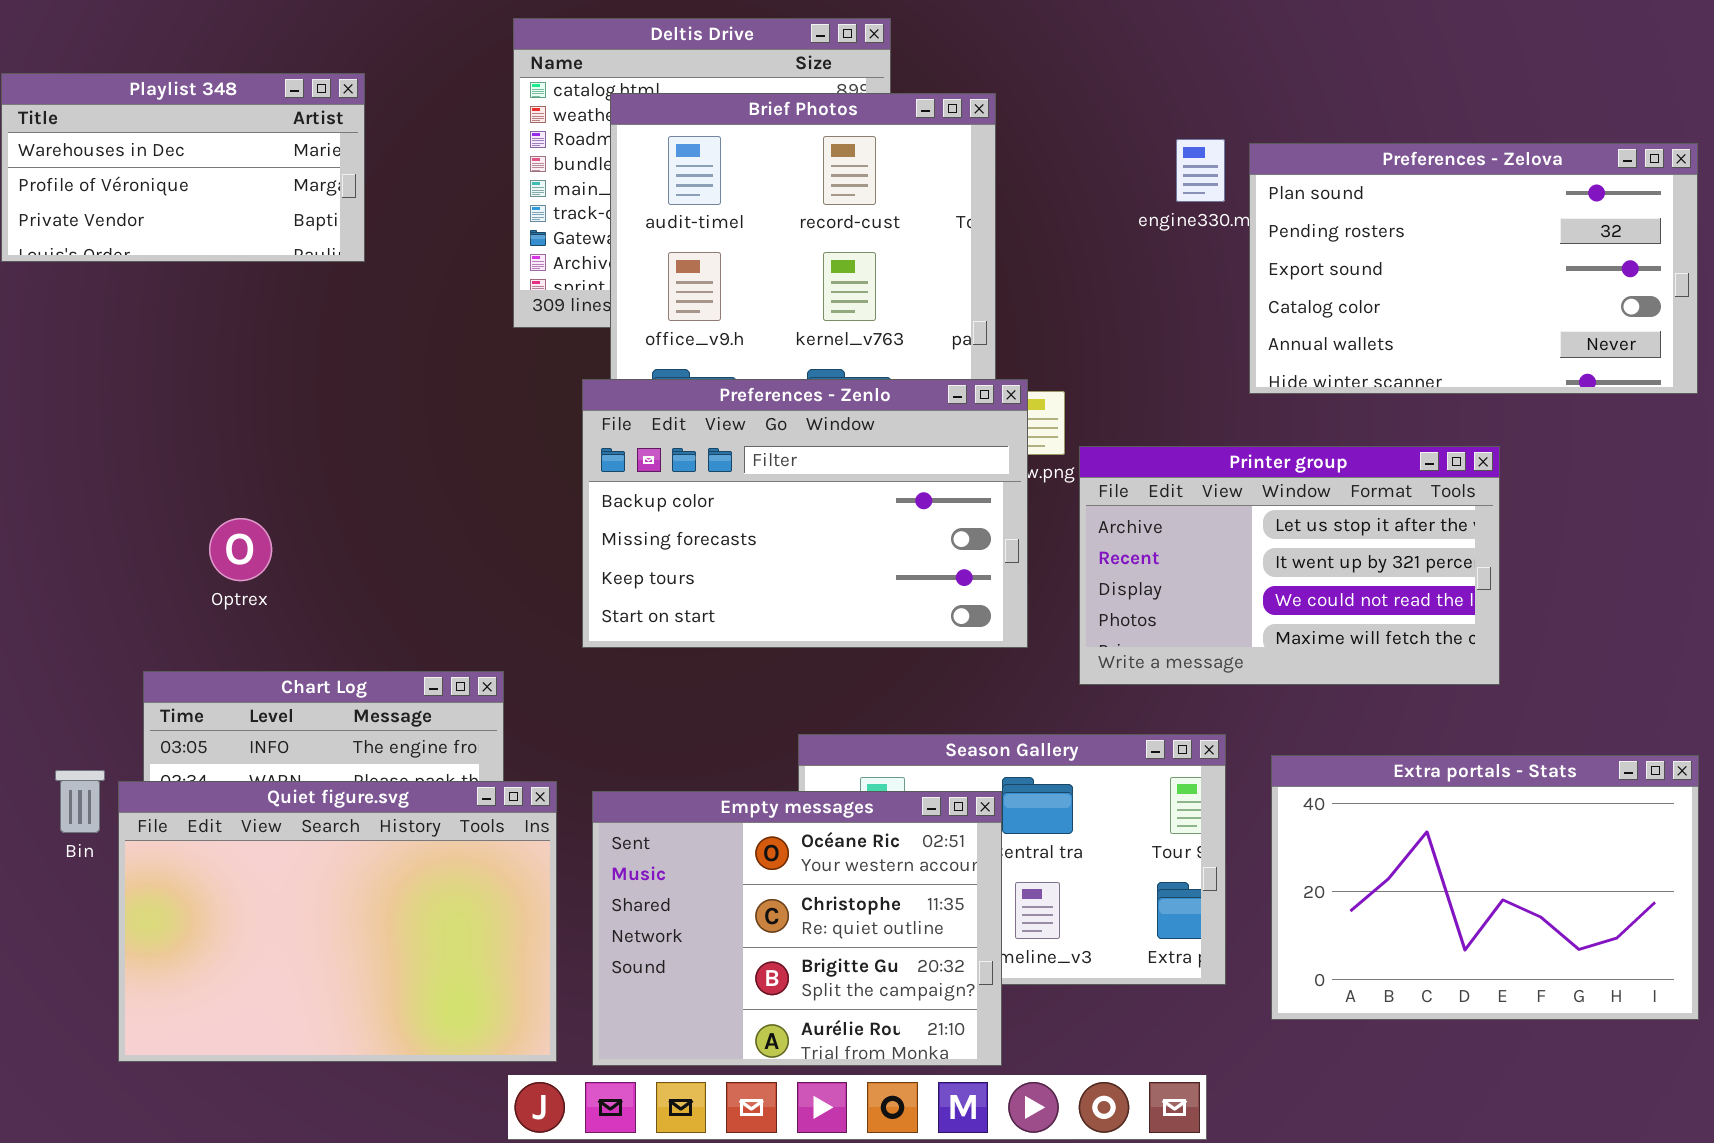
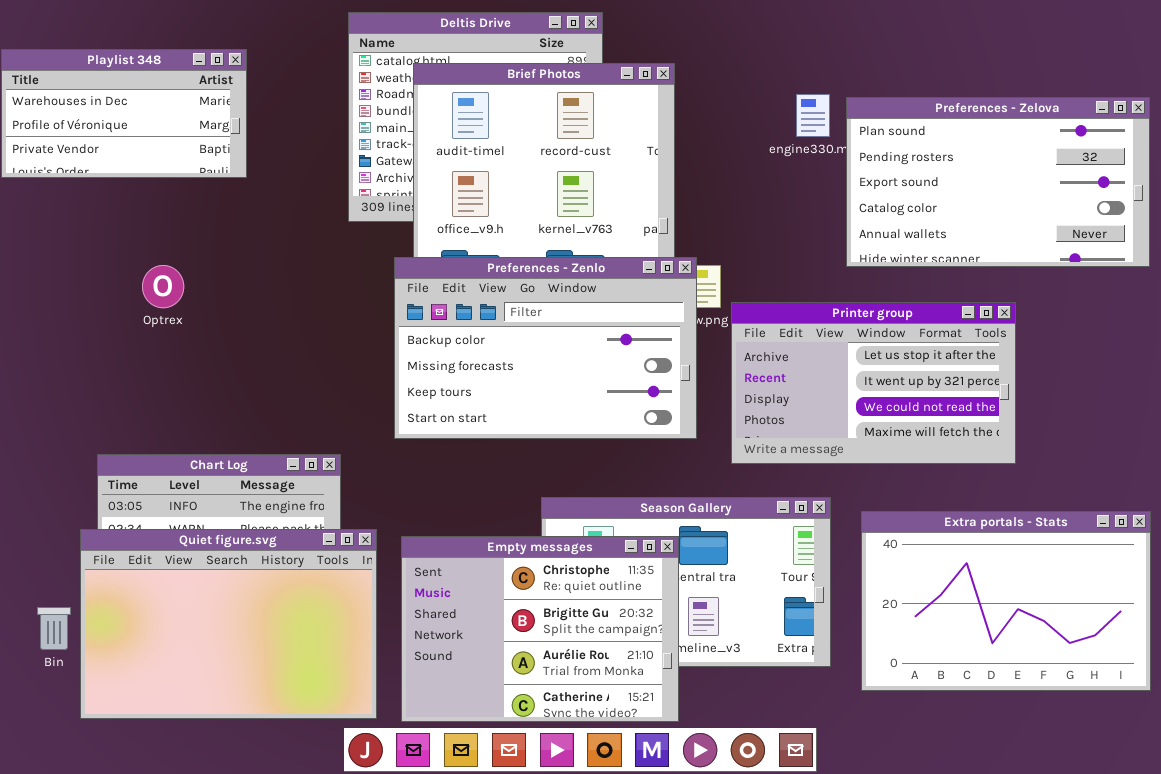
Optrex: [209,518,272,581] -> [142,265,184,308], moved
Bin: [55,770,105,833] -> [37,607,71,650], moved
Empty messages: [592,791,1002,1066] -> [401,536,679,722], scrolled down 1 row

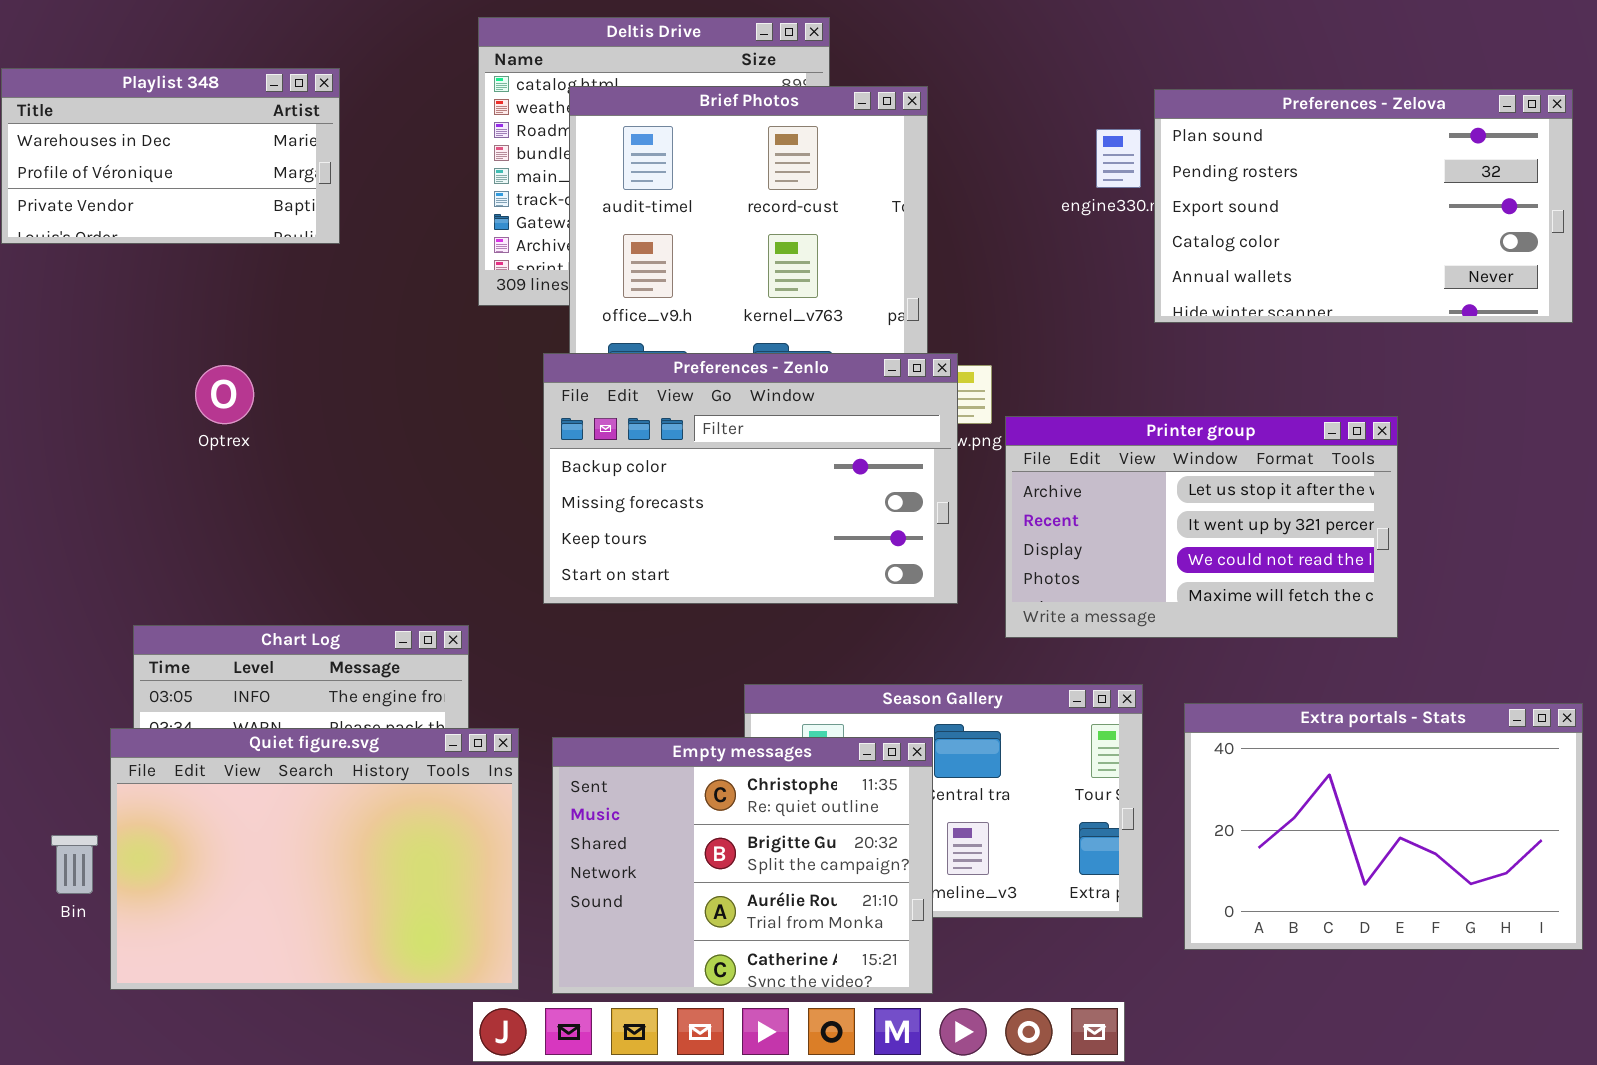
Preferences - Zelova: [846,97,1150,267] -> [1154,89,1573,323], moved

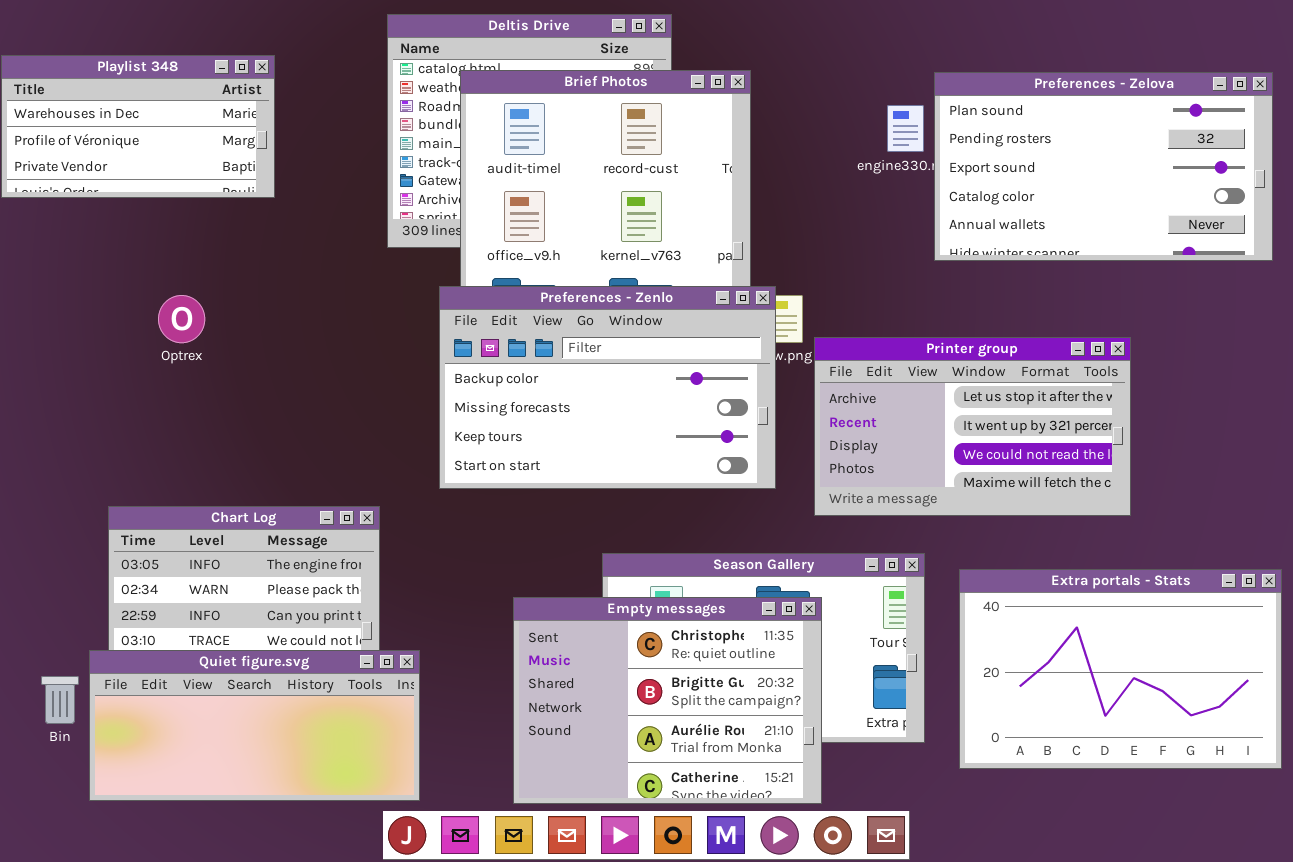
Quiet figure.svg: [110,728,519,990] -> [89,650,420,801], resized
Empty messages: [552,737,933,994] -> [513,597,822,804], moved

